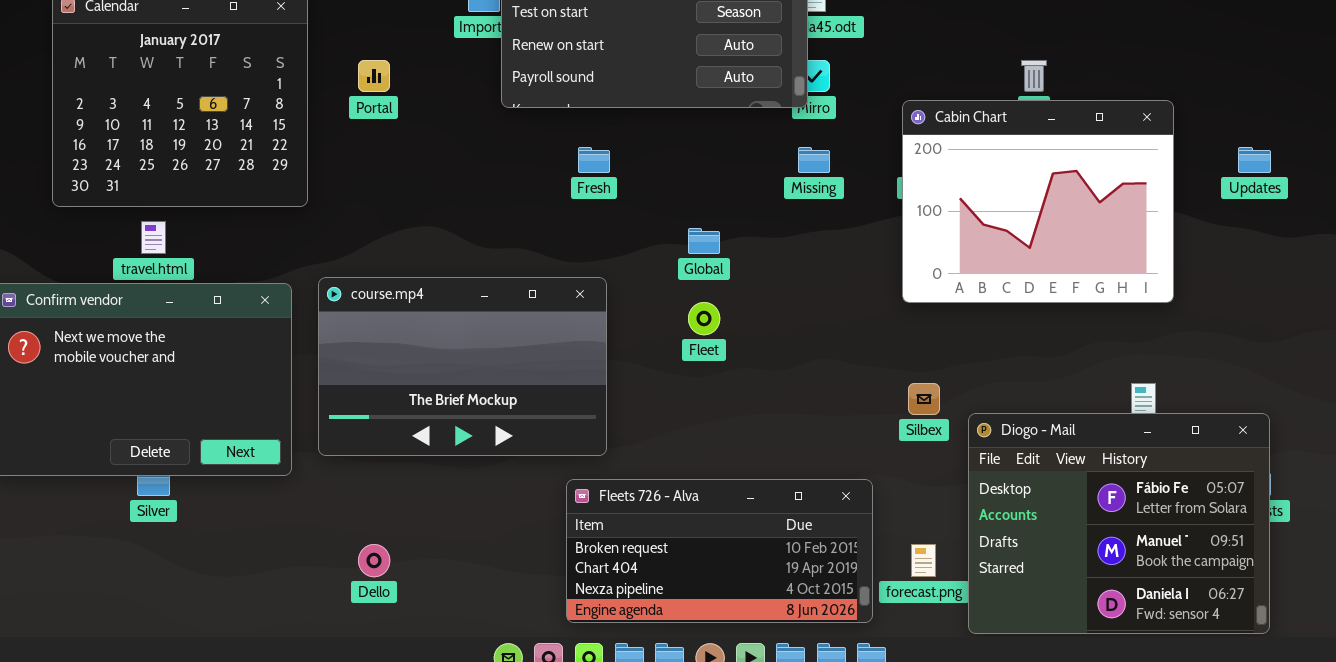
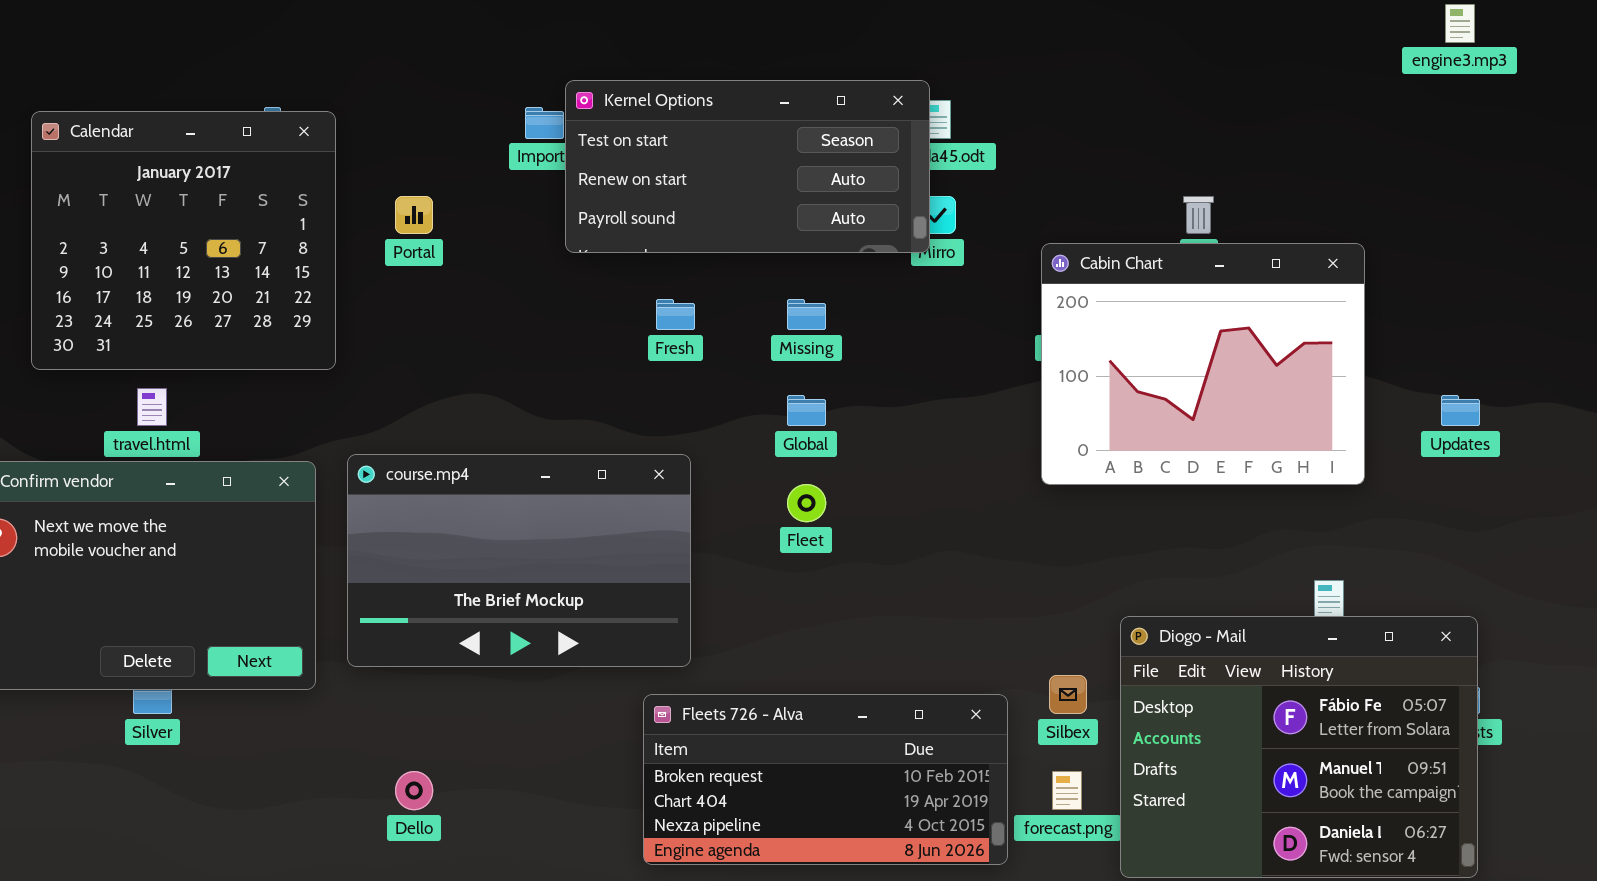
Missing: [798,147,830,173] -> [787,299,826,330], moved
Updates: [1238,147,1271,173] -> [1441,395,1480,426], moved
Silbex: [908,383,940,415] -> [1049,675,1087,714], moved

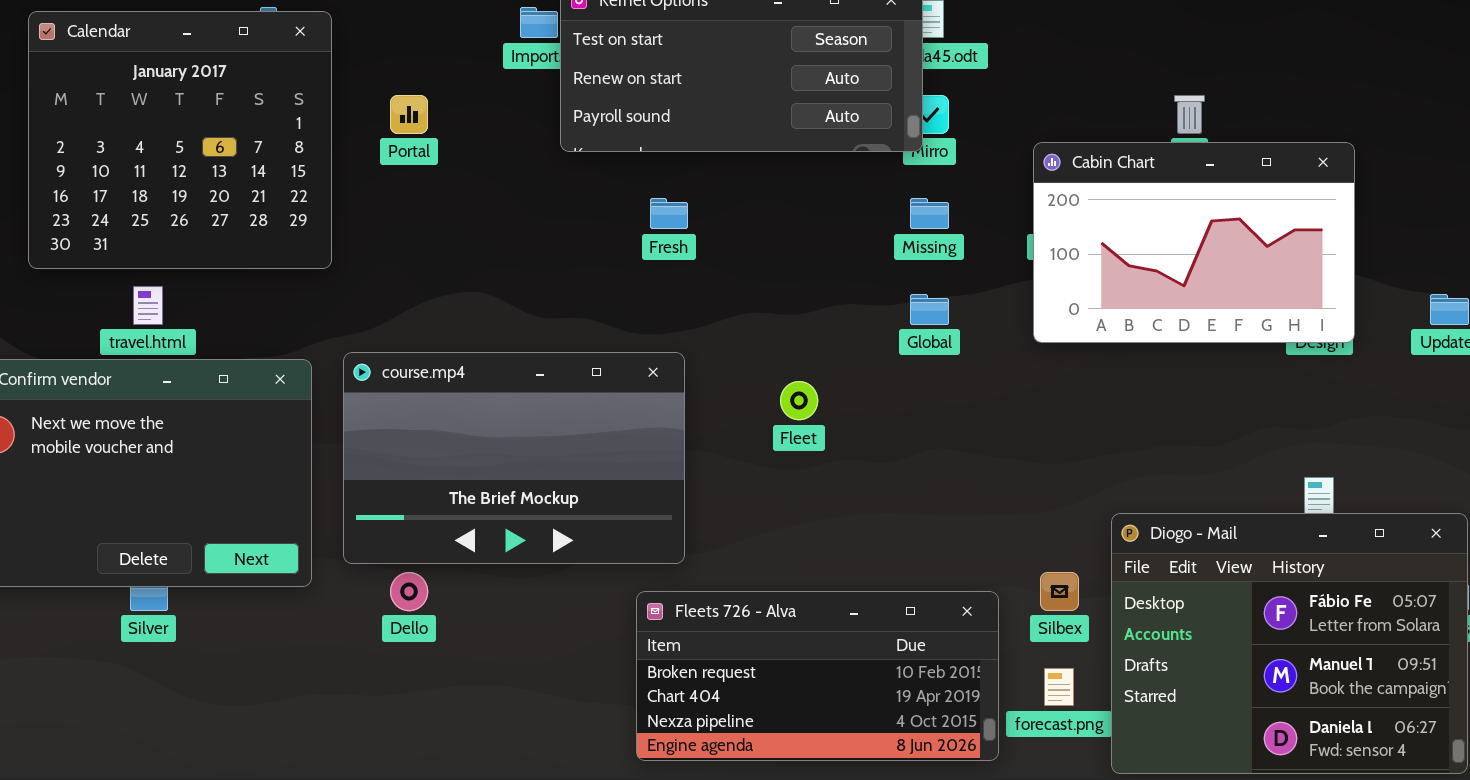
Cabin Chart: [1041,243,1365,485] -> [1033,142,1355,343], resized
Missing: [787,299,826,330] -> [910,198,949,229], moved
Global: [787,395,826,426] -> [910,294,949,325], moved
Dello: [395,771,433,810] -> [390,572,428,611], moved

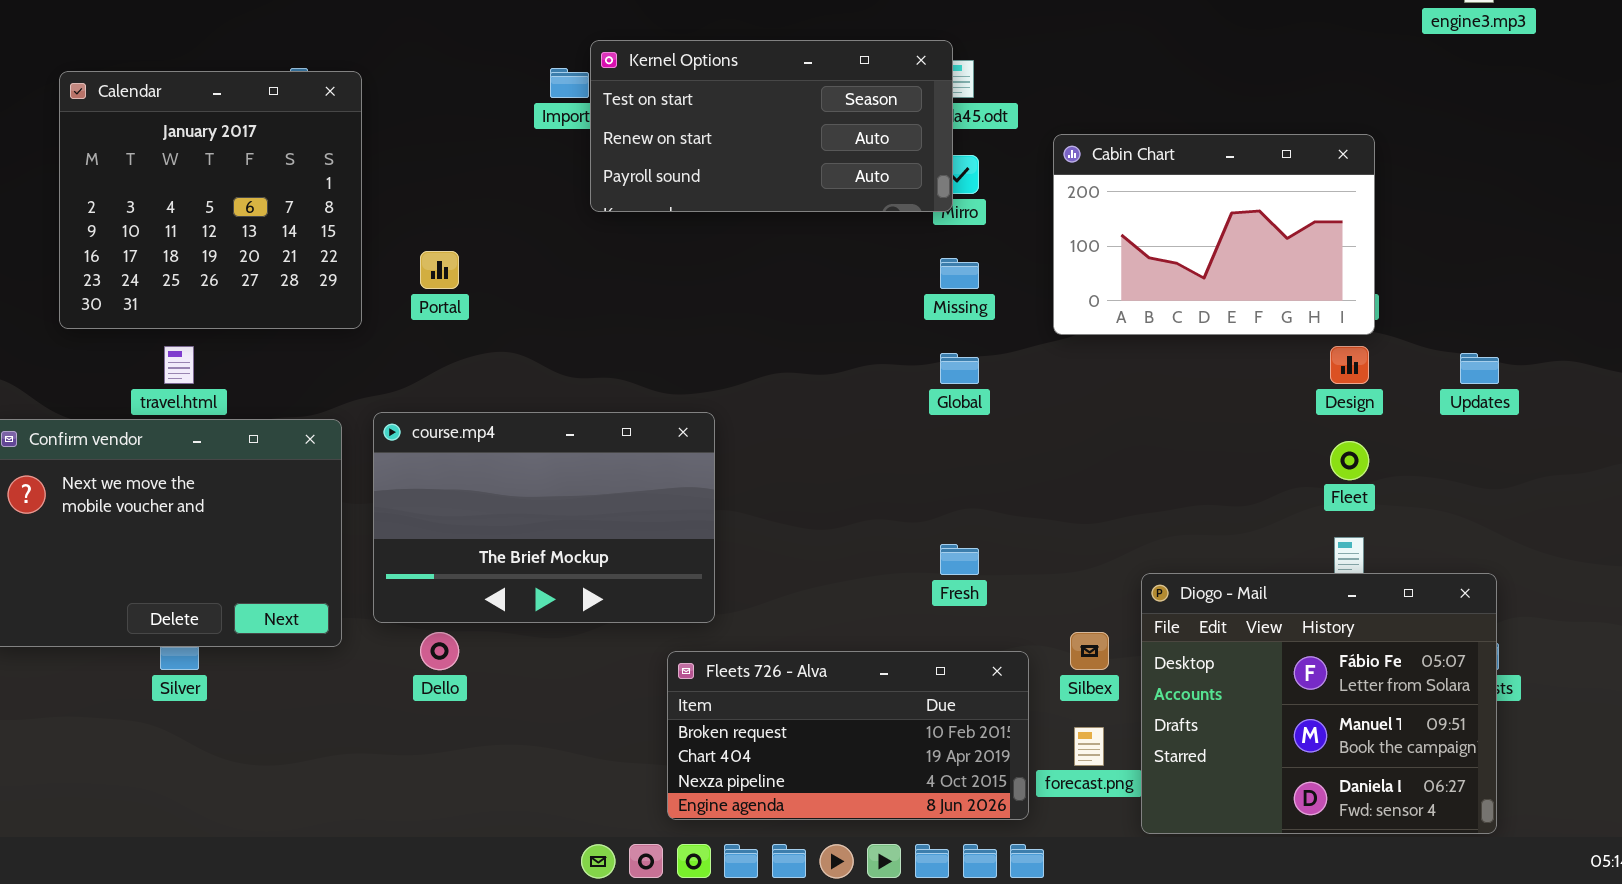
Portal: [390,95,428,134] -> [420,251,459,289], moved
Cabin Chart: [1033,142,1355,343] -> [1053,134,1375,335], moved
Fresh: [650,198,688,229] -> [940,544,979,575], moved
Fleet: [780,381,818,420] -> [1330,441,1369,480], moved

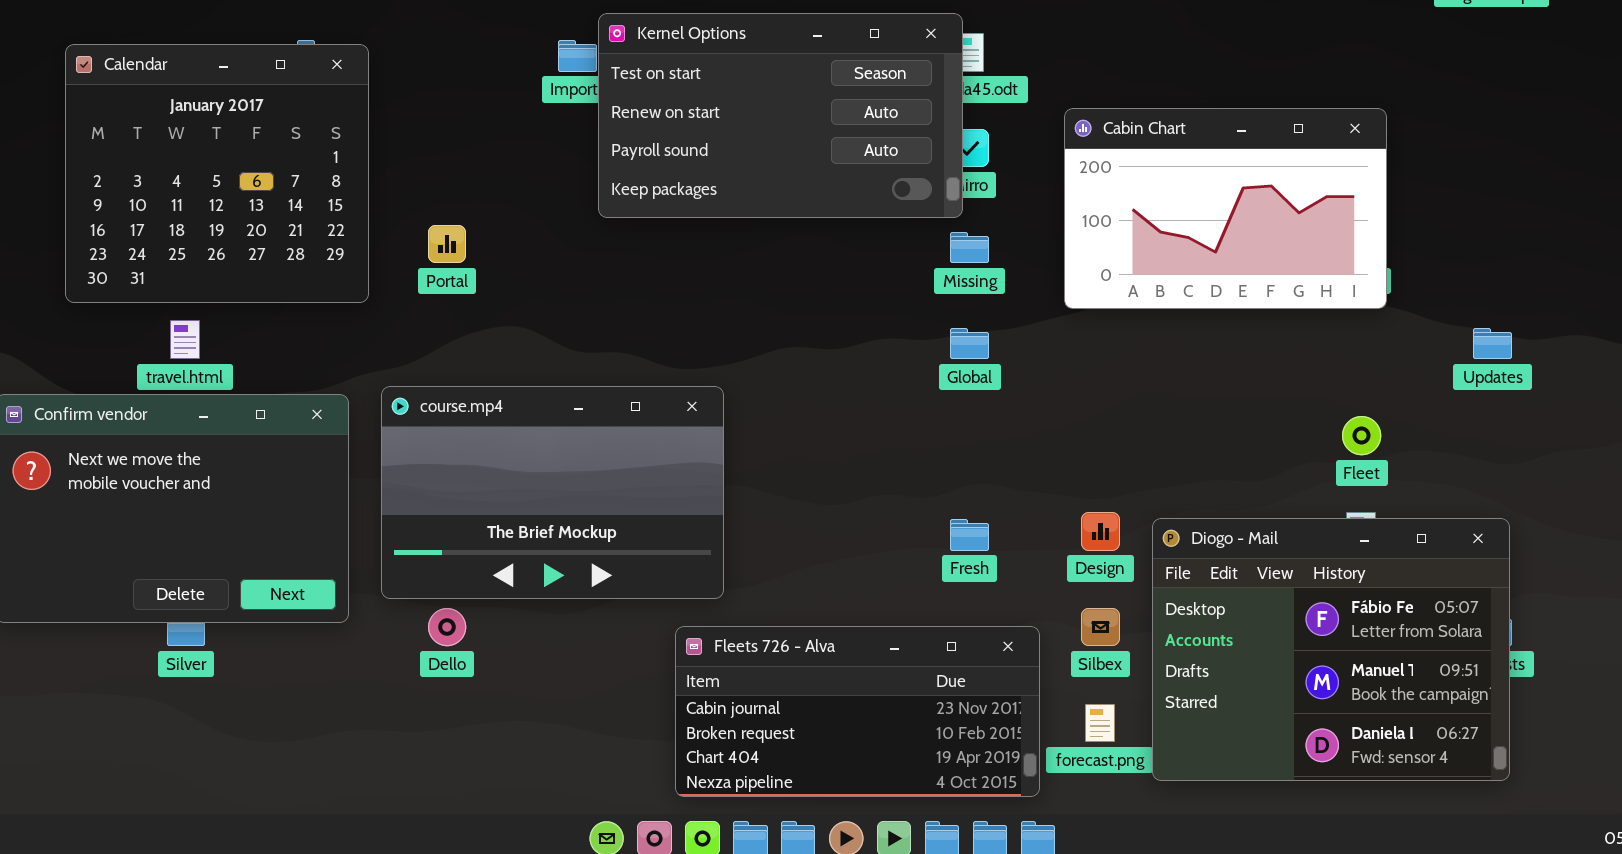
Kernel Options: [590,40,953,212] -> [598,13,963,218], resized
Design: [1330,346,1369,384] -> [1081,512,1120,551], moved
Diogo - Mail: [1141,573,1497,834] -> [1152,518,1510,781], moved
Fleets 726 - Alva: [667,651,1029,820] -> [675,626,1040,797], scrolled up 1 row

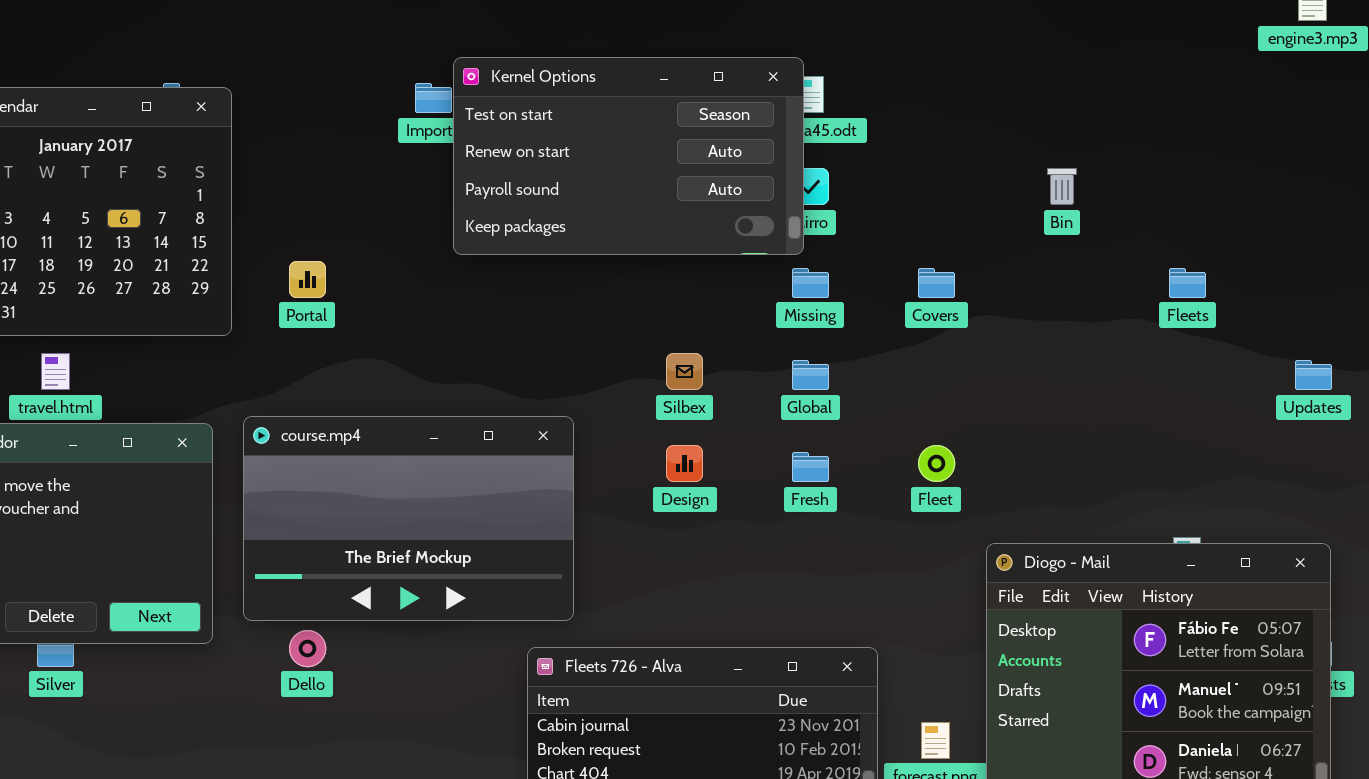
Cabin Chart: [1064,108,1387,309] -> none, closed
Fleet: [1342,416,1381,455] -> [918,445,955,482], moved
Design: [1081,512,1120,551] -> [666,445,703,482], moved
Fresh: [950,519,989,551] -> [792,452,829,482], moved
Silbex: [1081,608,1120,646] -> [666,353,703,390], moved

